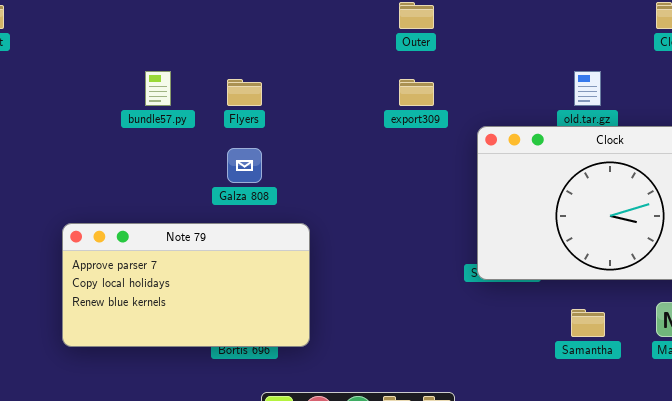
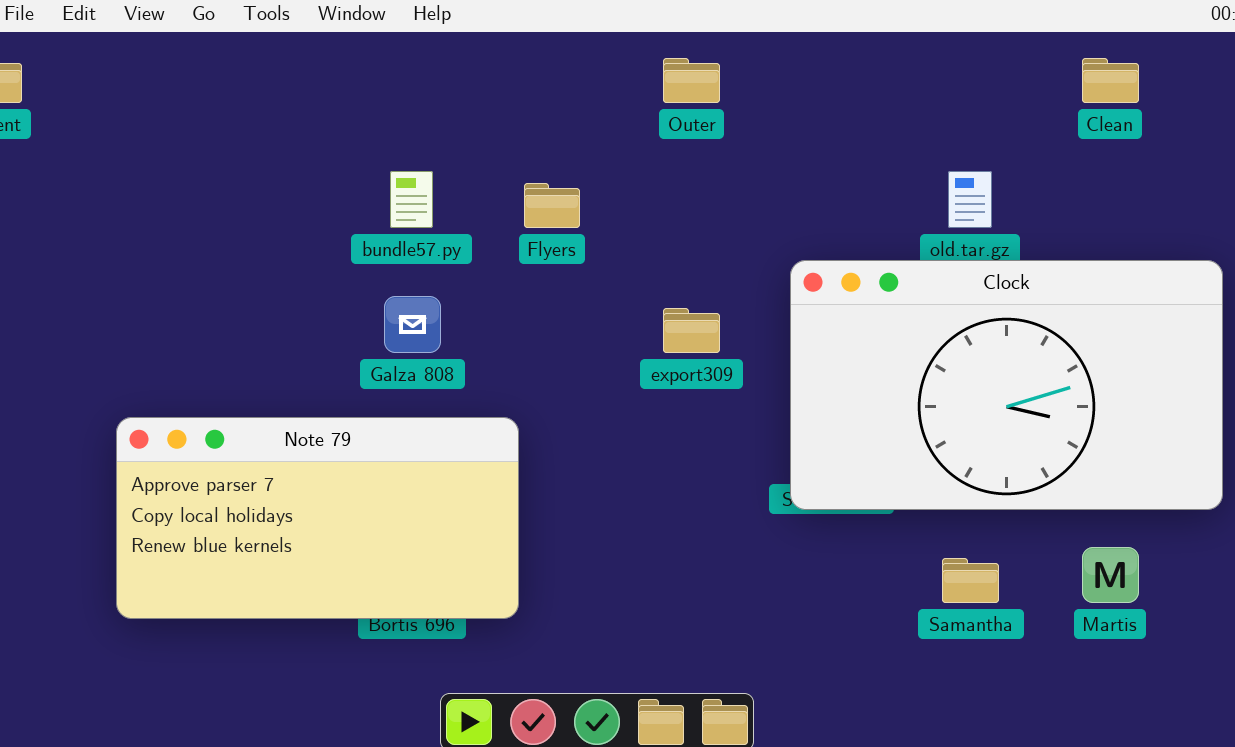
bundle57.py: [145,71,171,106] -> [390,171,433,228], moved
Flyers: [227,79,262,106] -> [524,183,580,228], moved
export309: [399,79,434,106] -> [663,308,720,353], moved

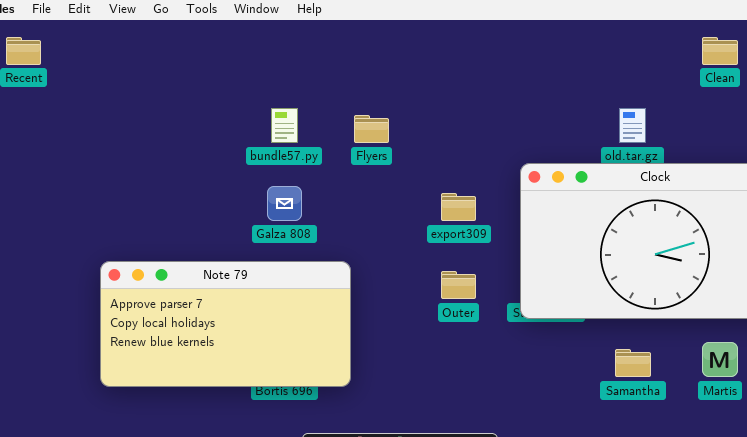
Outer: [663,58,720,103] -> [441,271,476,299], moved

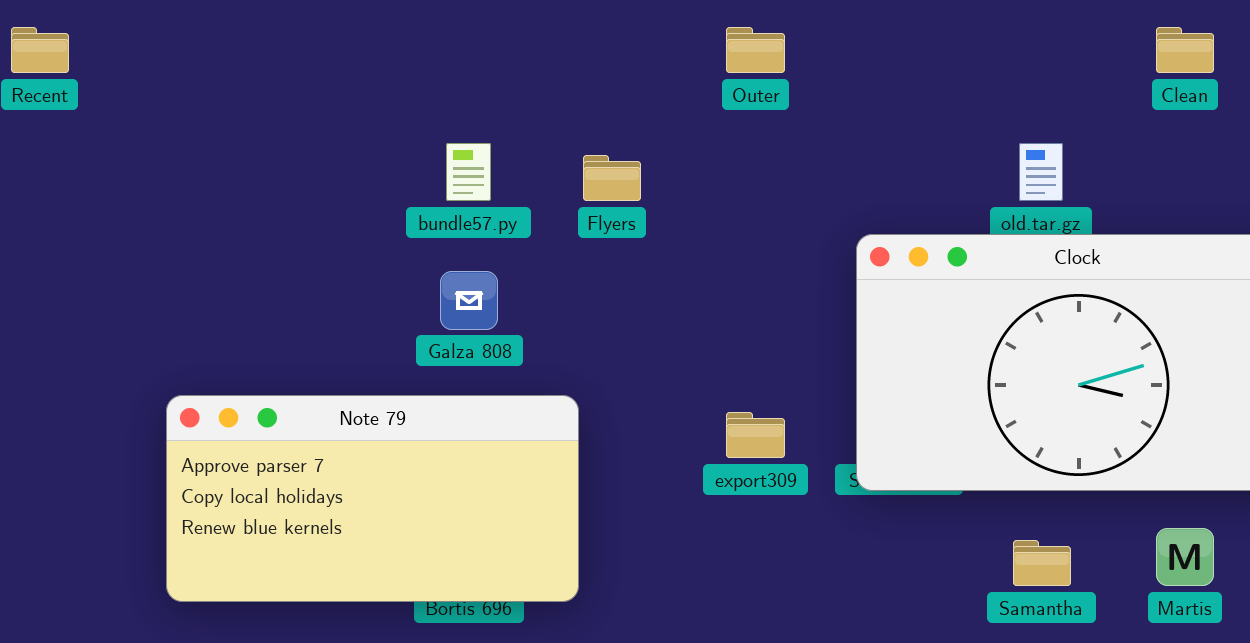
export309: [441,193,476,221] -> [726,412,785,458], moved
Outer: [441,271,476,299] -> [726,27,785,73], moved

